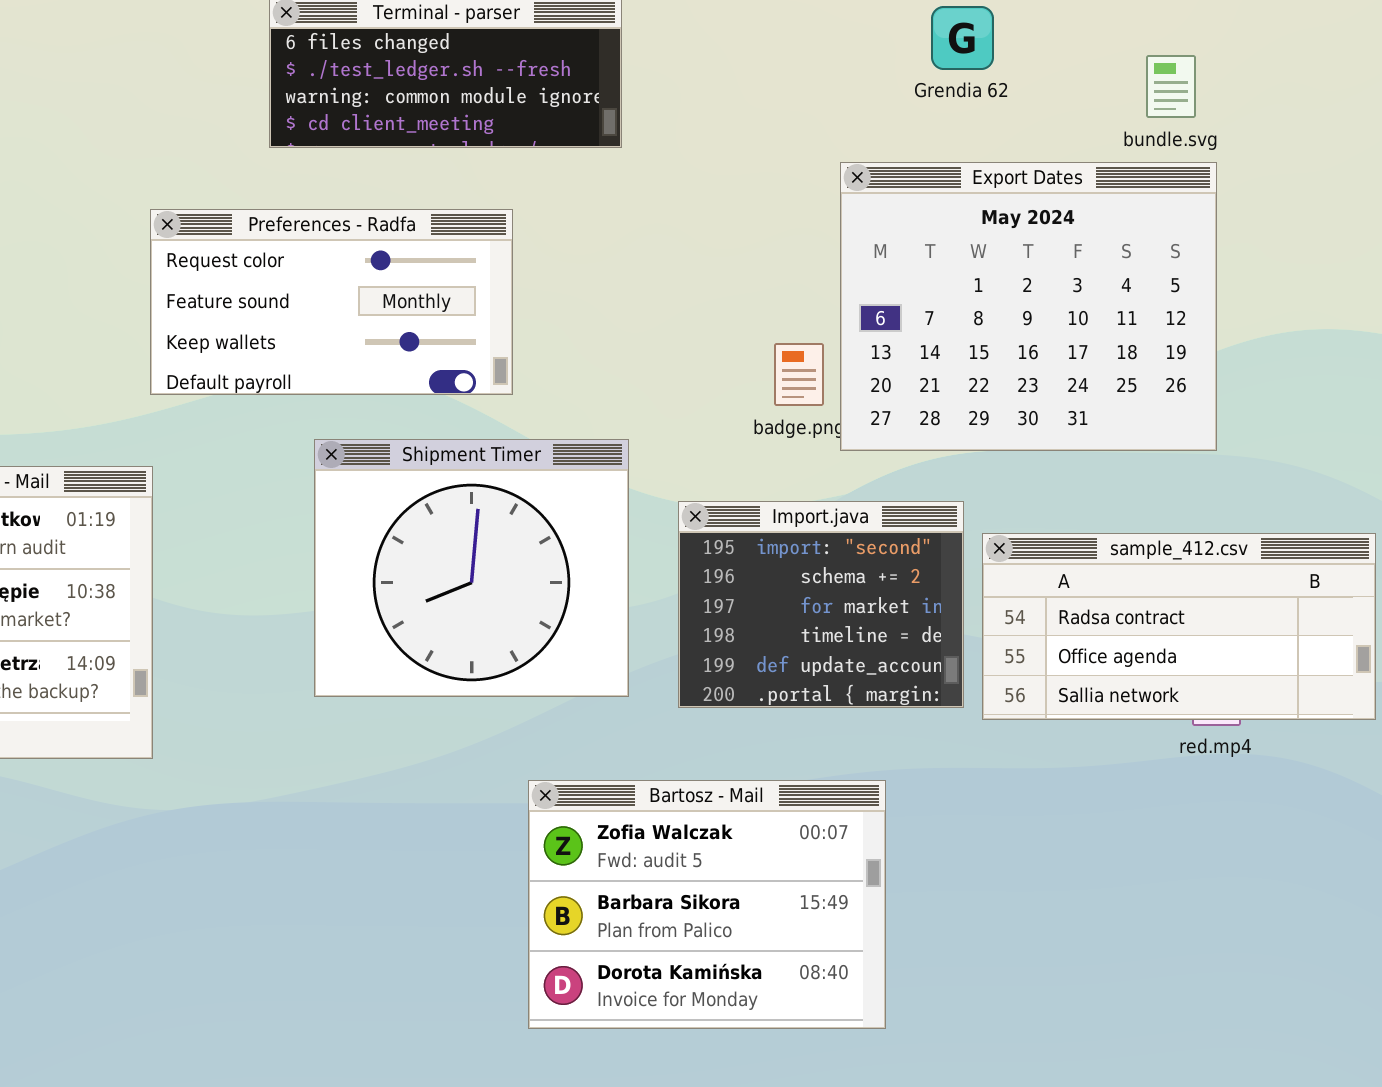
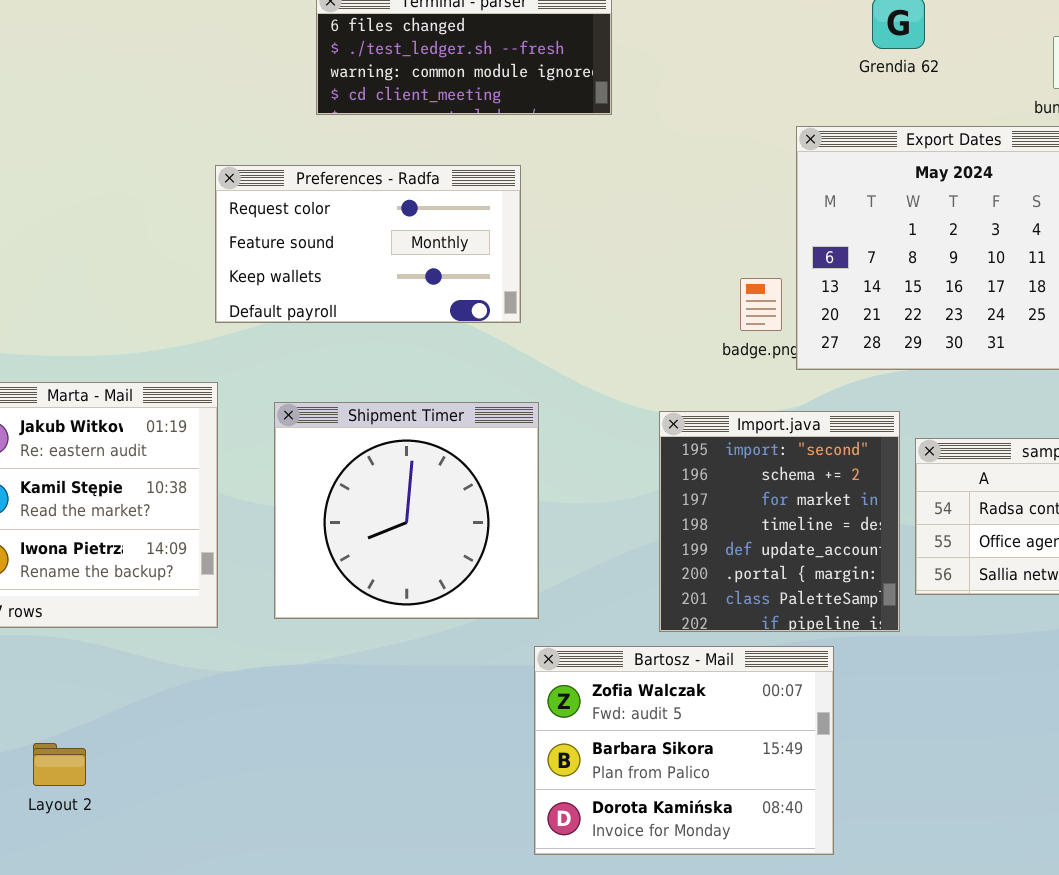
Shipment Timer: [314,439,629,697] -> [274,402,539,619], moved
Import.java: [678,501,964,708] -> [659,411,900,632], resized

